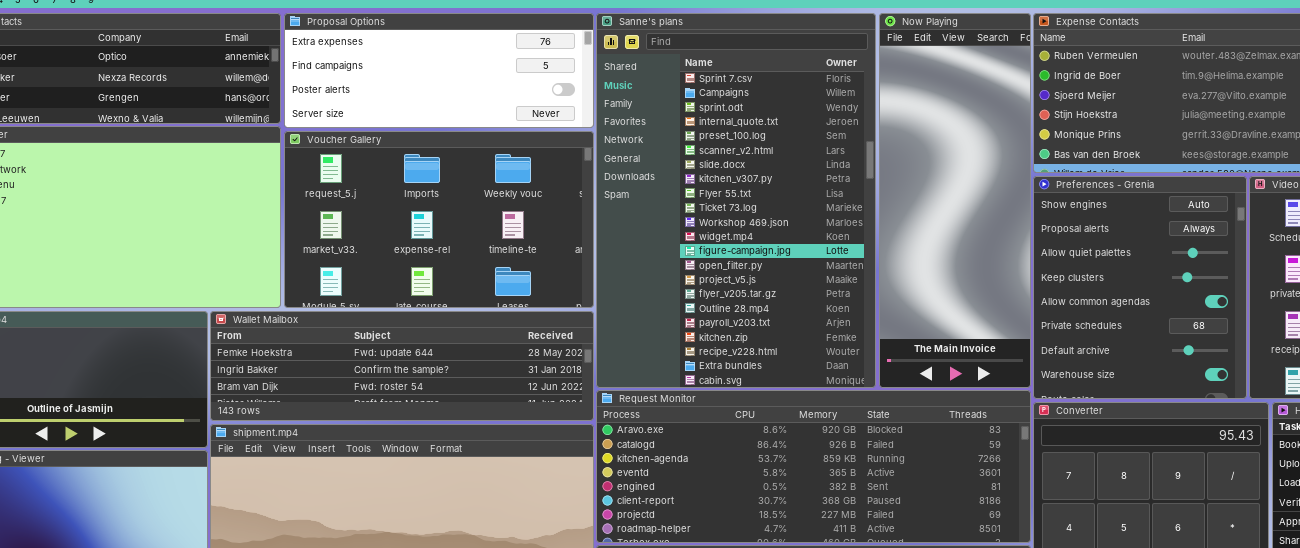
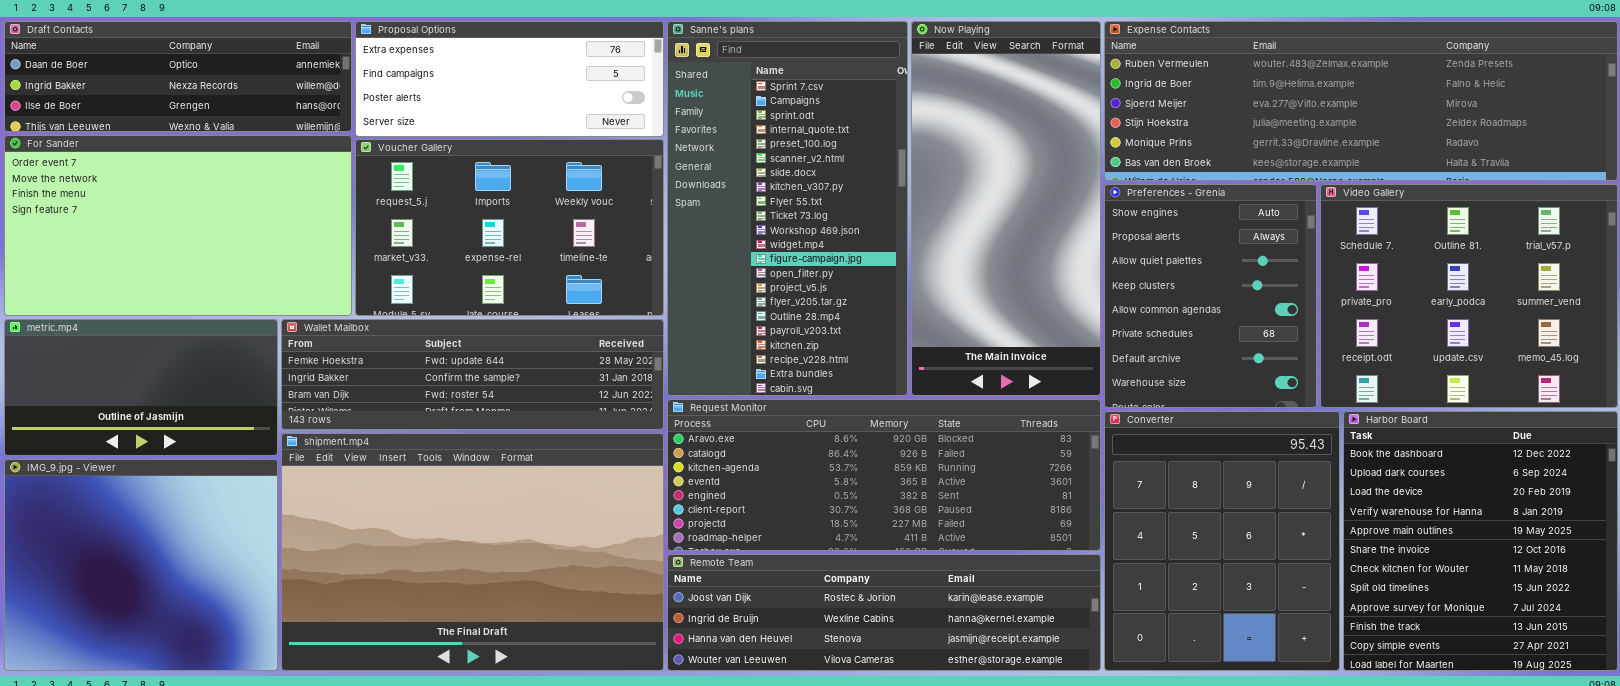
Sanne's plans: [596,13,876,388] -> [667,21,908,396], resized
Now Playing: [879,13,1031,388] -> [911,21,1101,396], resized

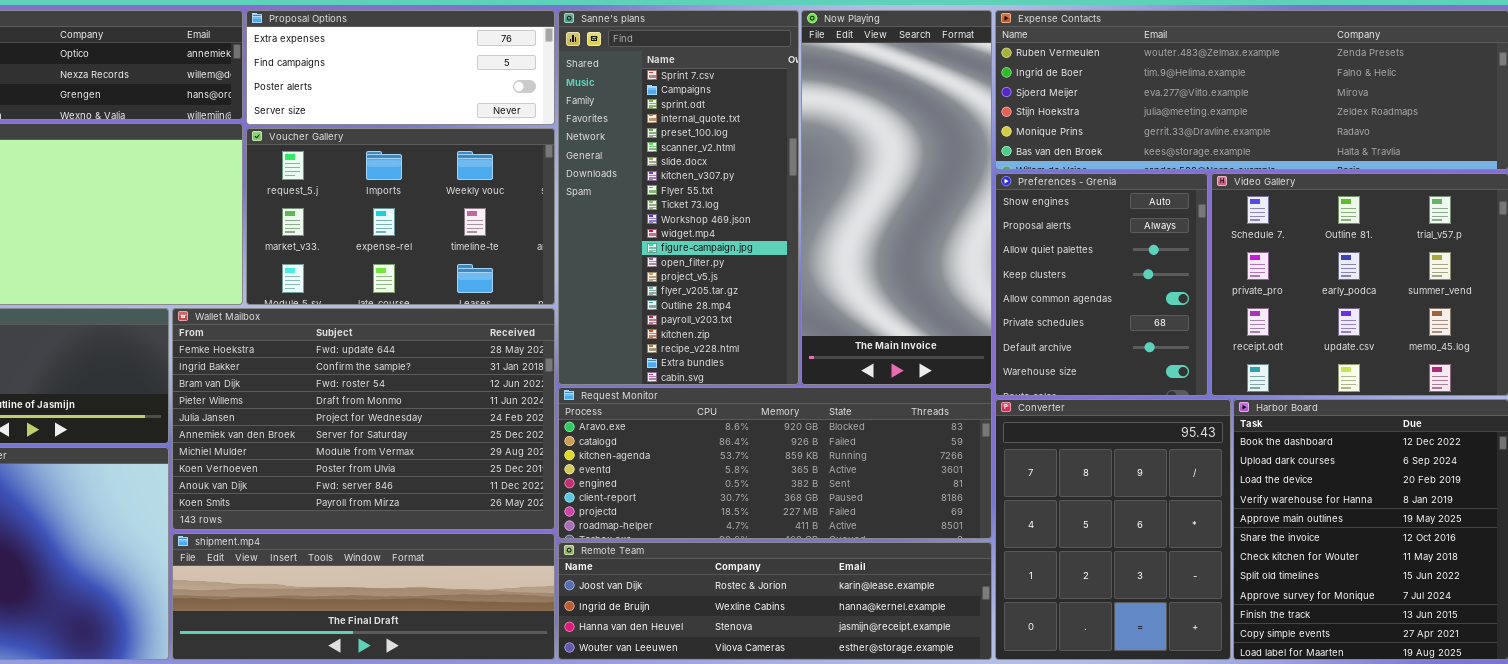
Wallet Mailbox: [281,319,664,430] -> [172,308,555,530], resized
shipment.mp4: [281,433,664,671] -> [172,533,555,660], resized

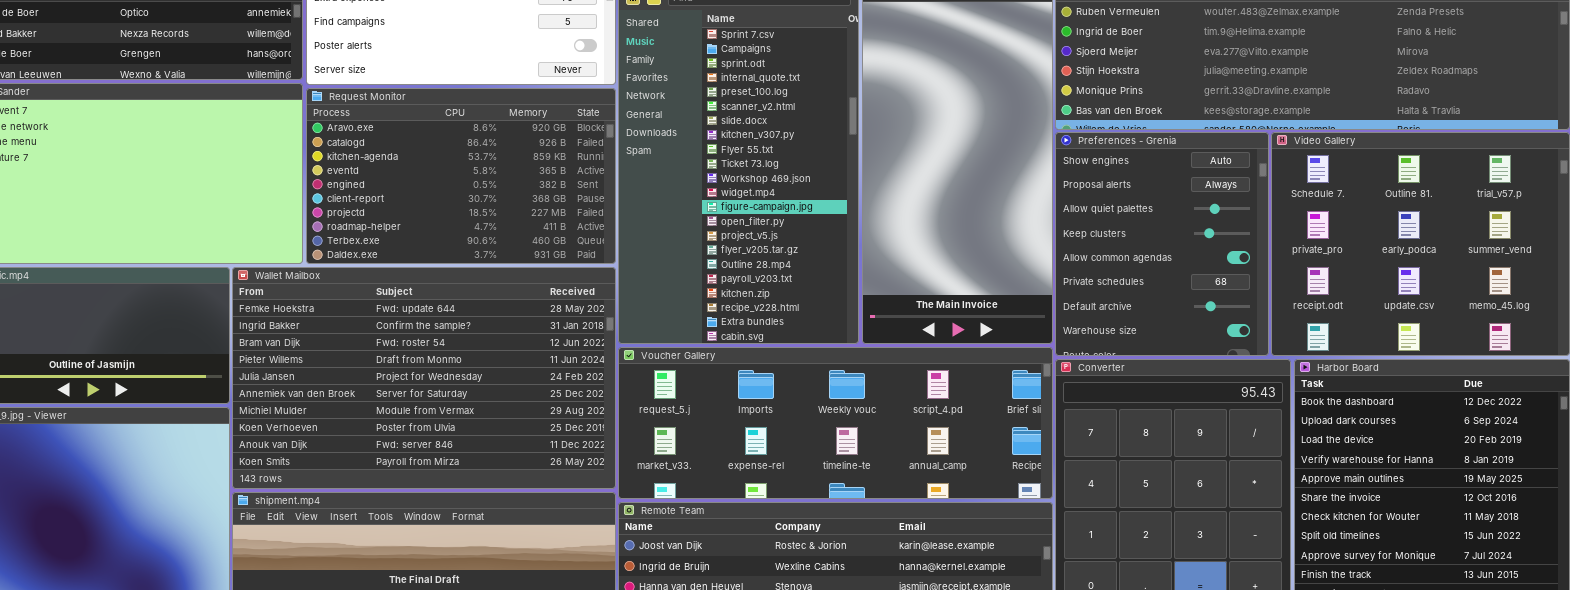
Voucher Gallery: [246,128,555,305] -> [618,347,1053,499], moved, resized
Request Monitor: [558,387,992,539] -> [306,88,616,264], moved, resized

